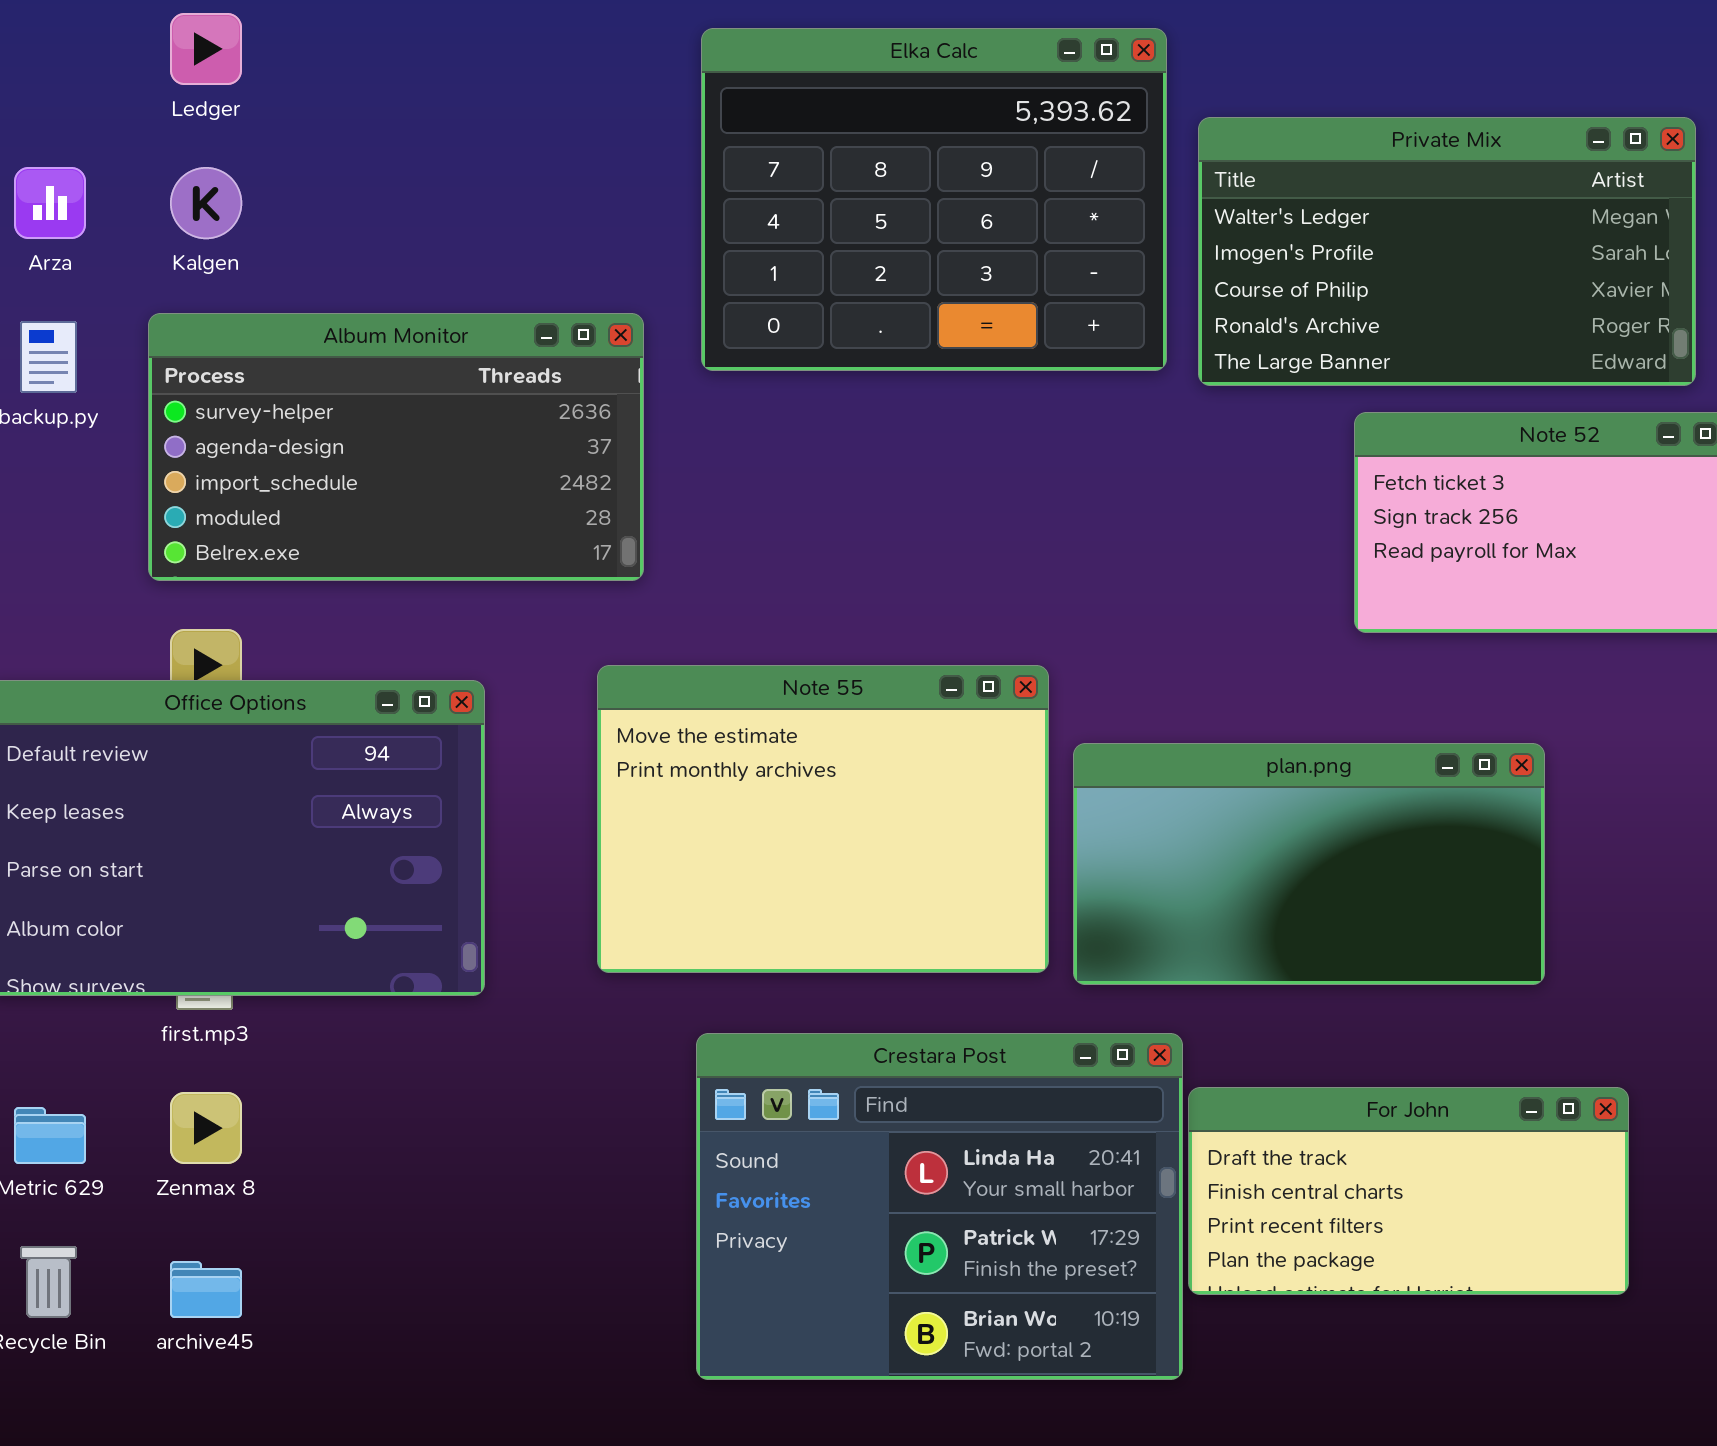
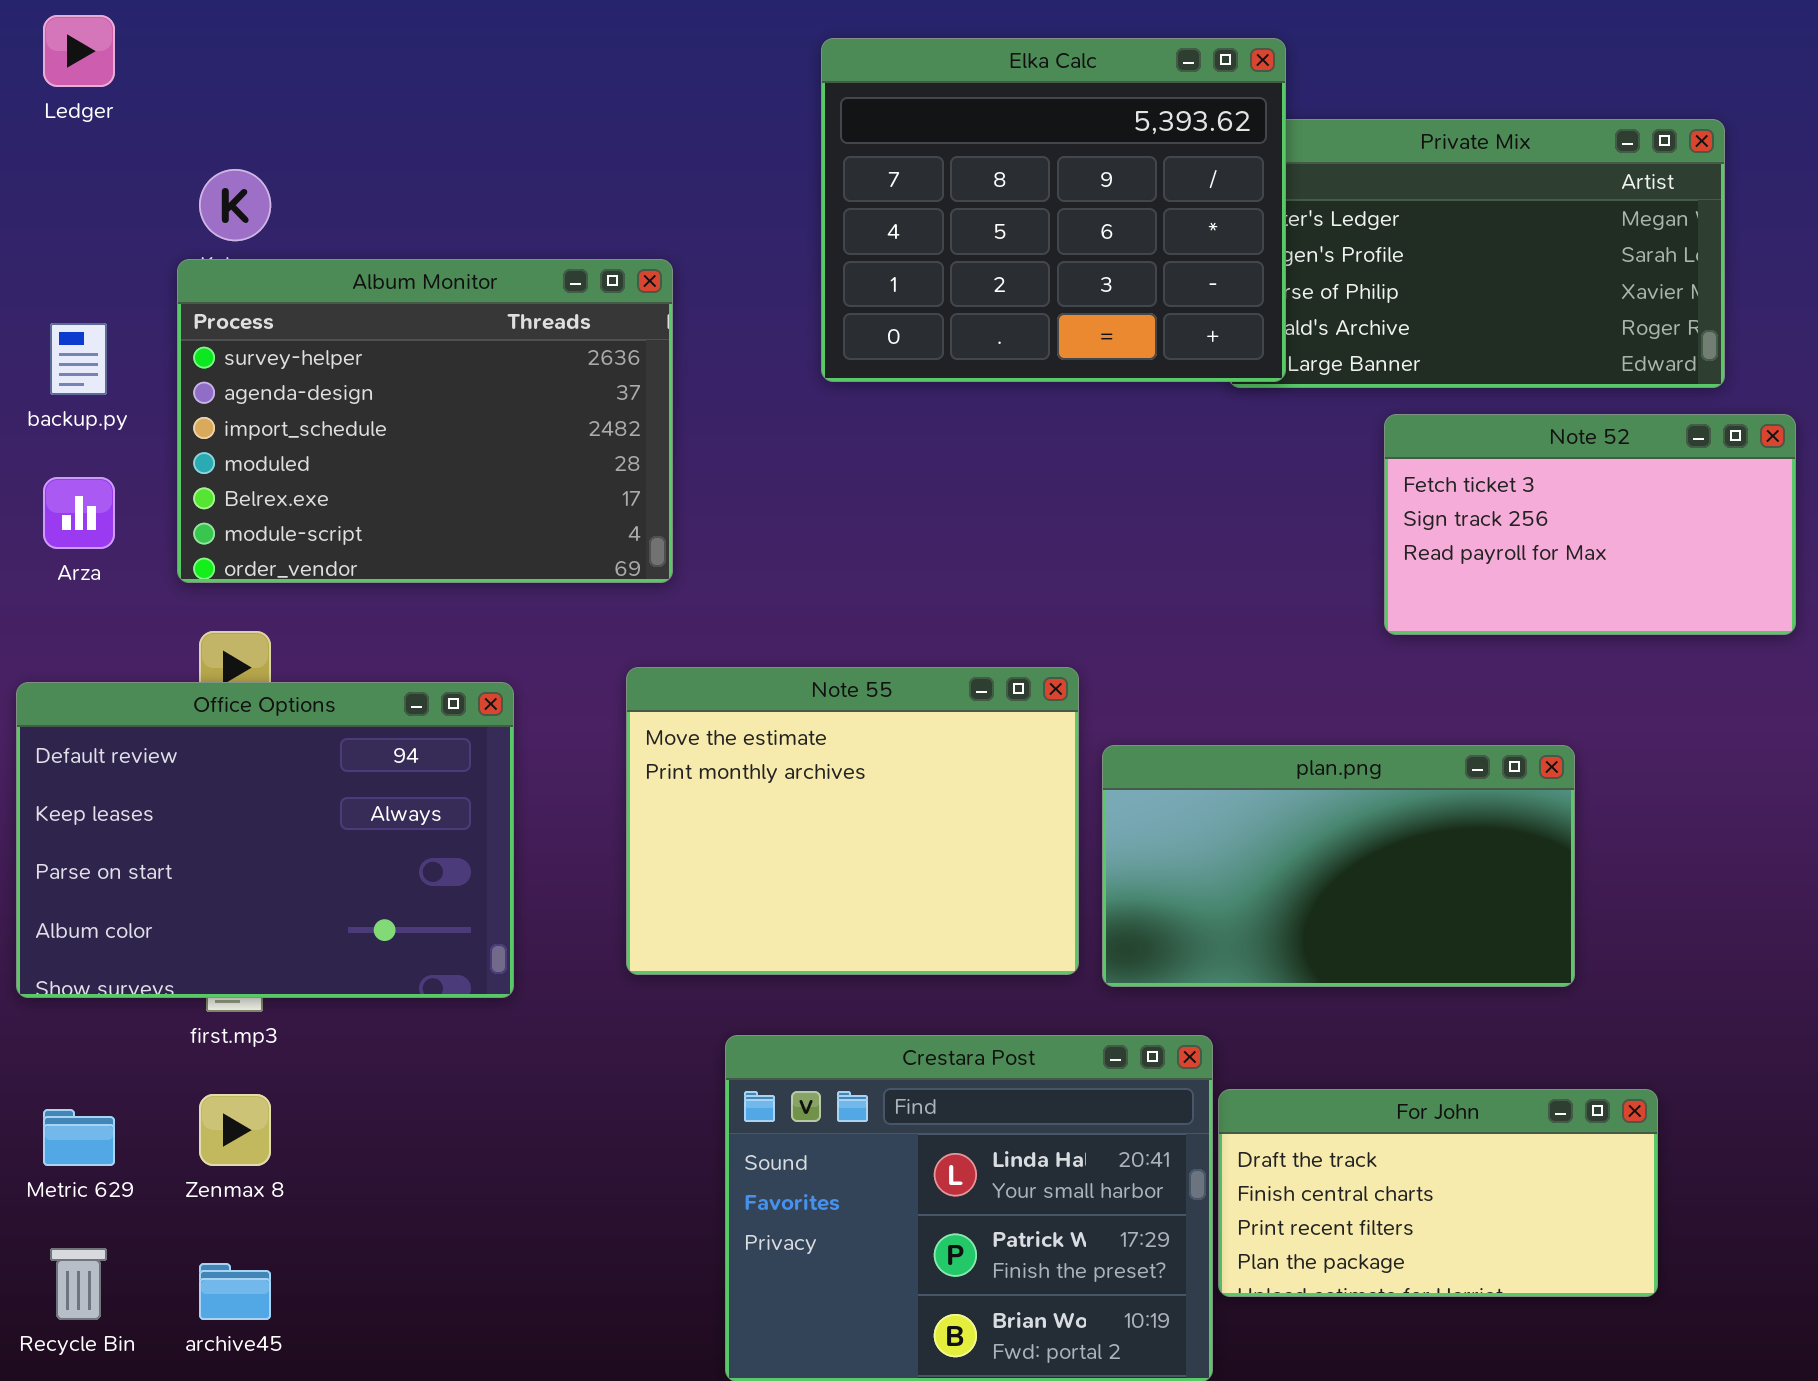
Ledger: [170,13,242,85] -> [43,15,115,87], moved
Elka Calc: [701,28,1167,371] -> [821,38,1286,382], moved
Arza: [14,167,86,239] -> [43,477,115,549], moved
Album Monitor: [148,313,644,581] -> [177,259,673,583], resized

